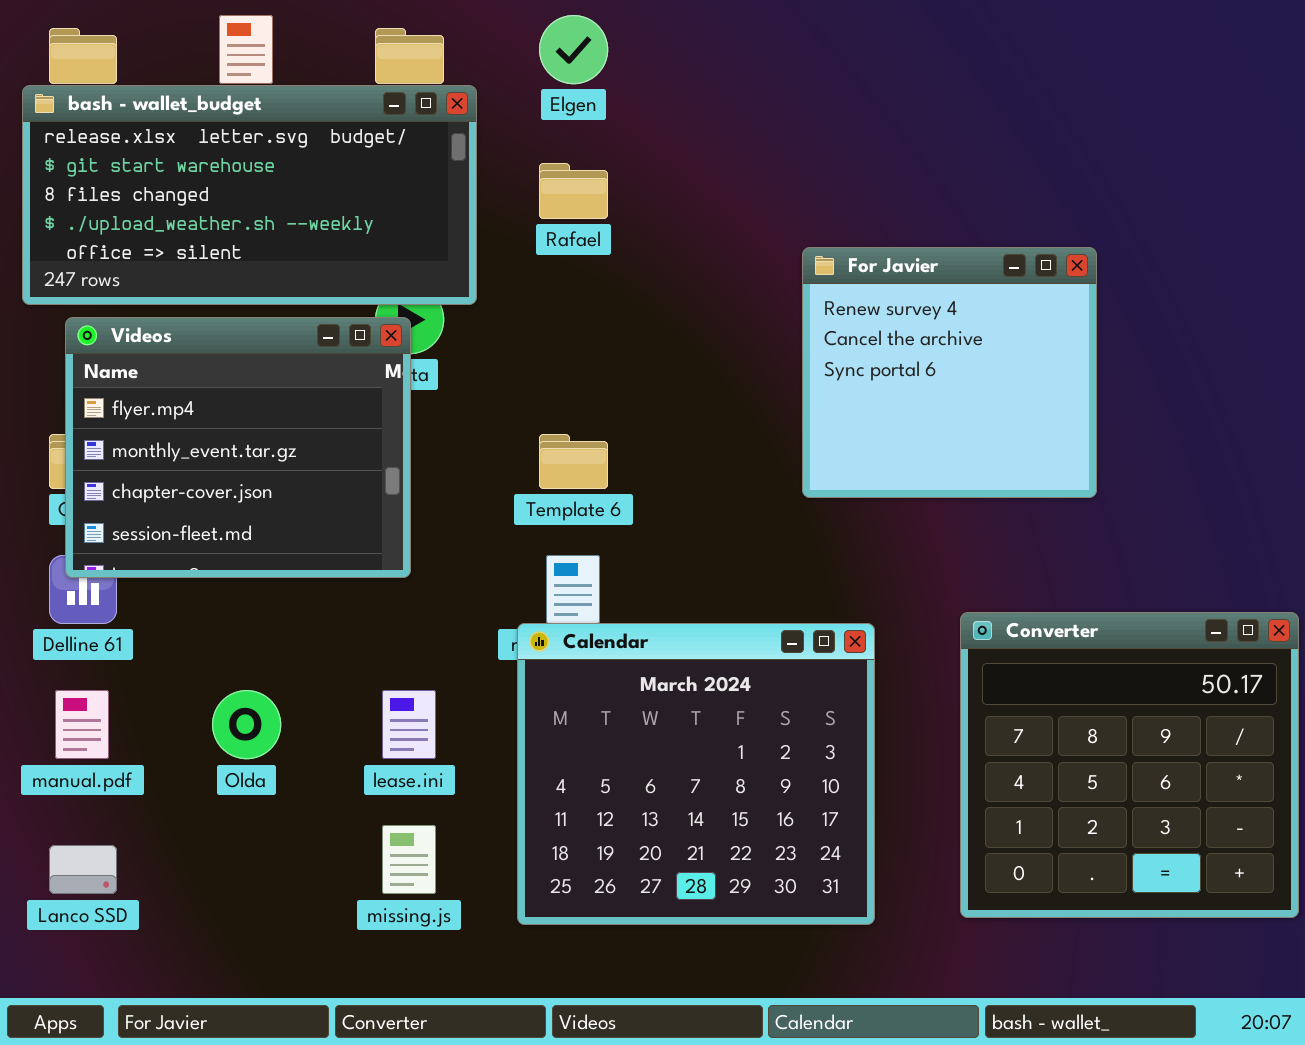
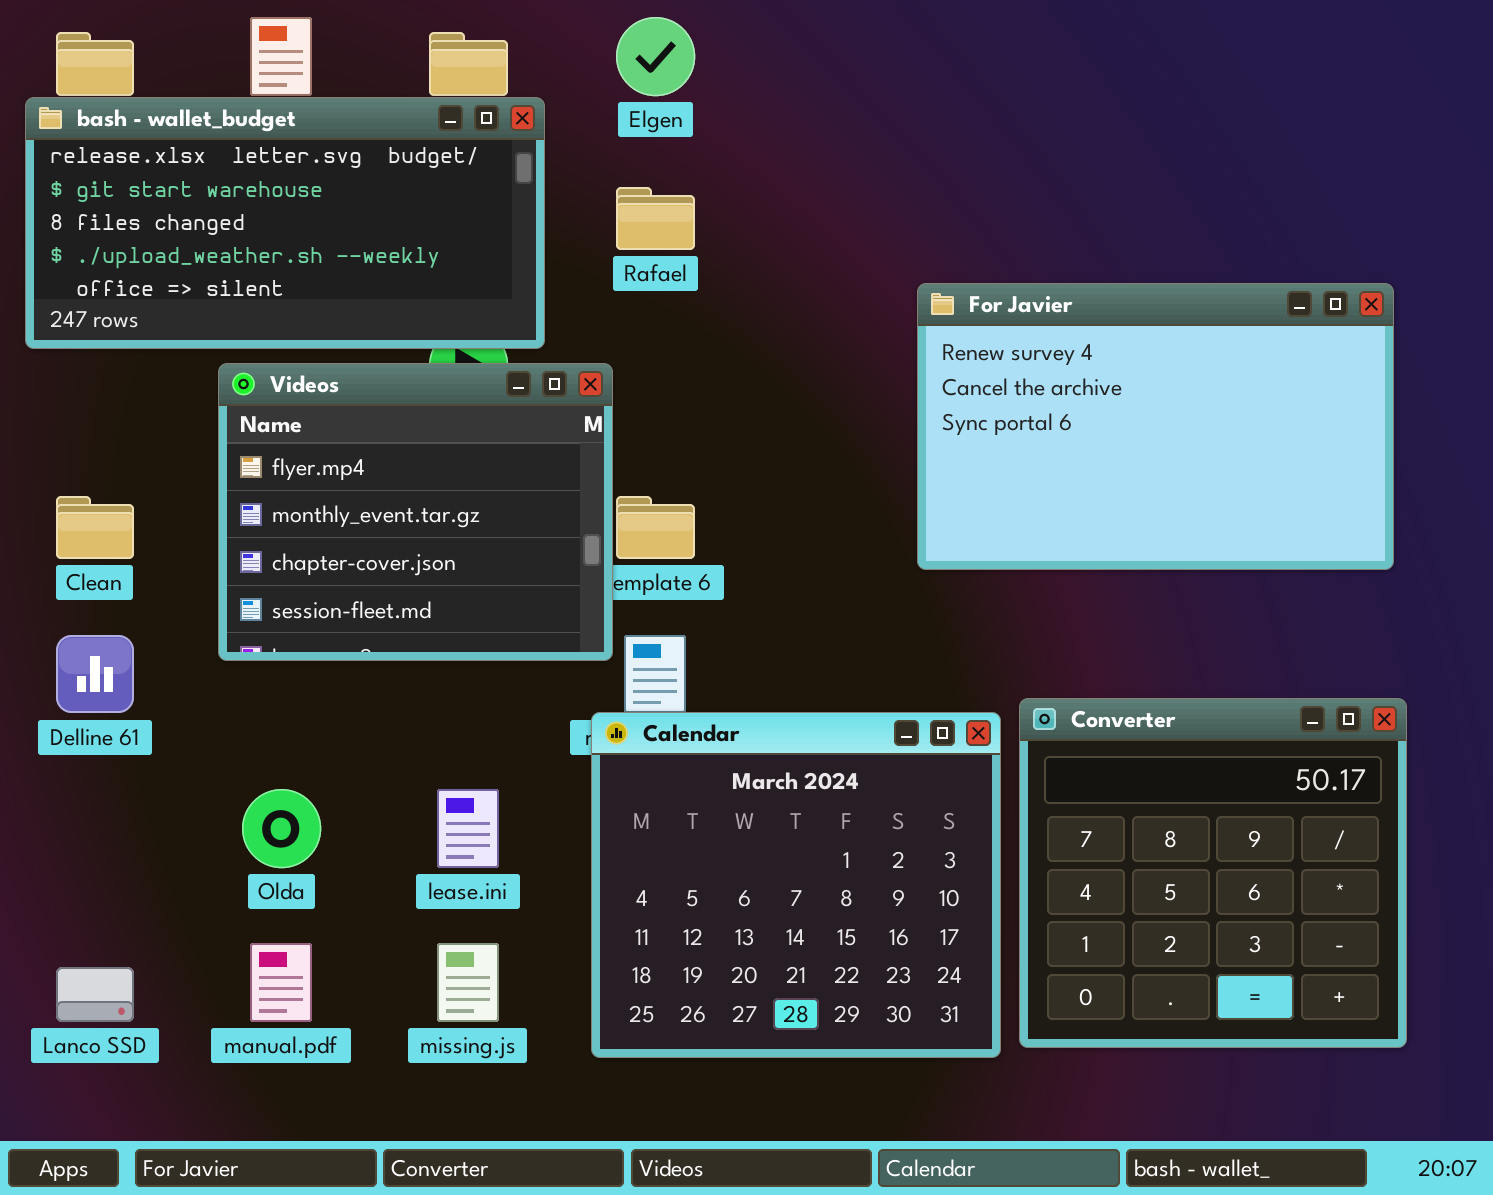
For Javier: [802,247,1097,498] -> [917,283,1394,570], resized
Videos: [65,317,411,578] -> [218,363,613,661], moved
Converter: [960,612,1299,918] -> [1019,698,1407,1048], moved
manual.pdf: [55,690,109,759] -> [250,943,312,1022], moved

